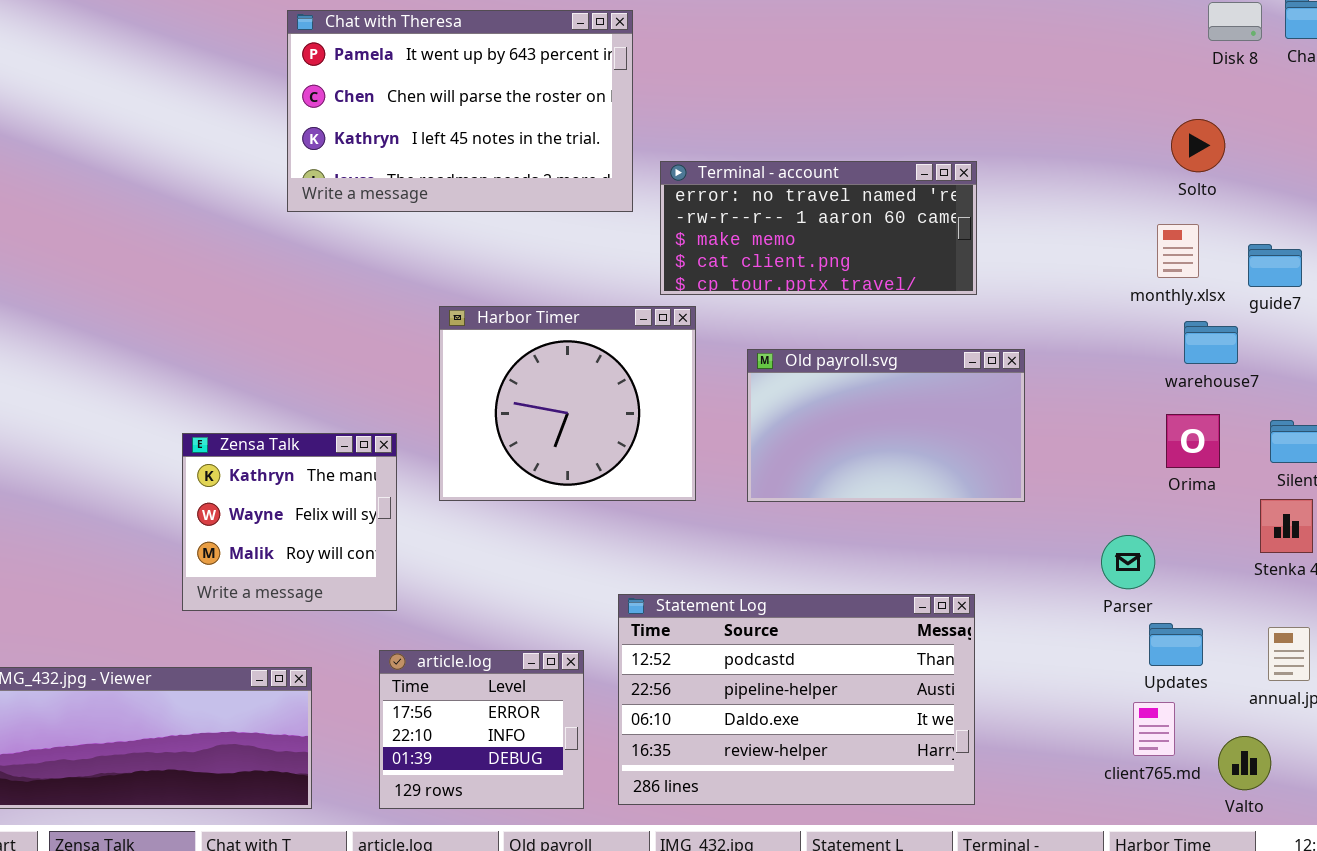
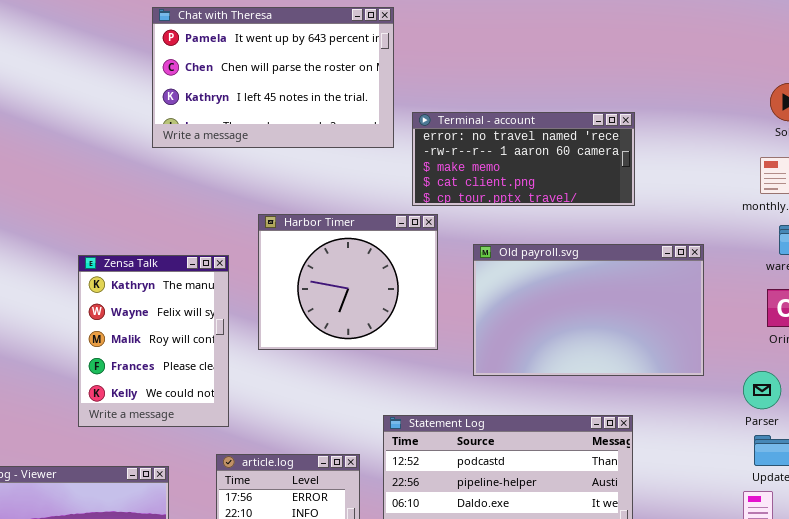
Old payroll.svg: [747,349,1025,502] -> [473,244,704,376], resized
Zensa Talk: [182,433,397,611] -> [78,255,229,427], resized
Parser: [1101,535,1155,589] -> [743,371,781,409], moved

